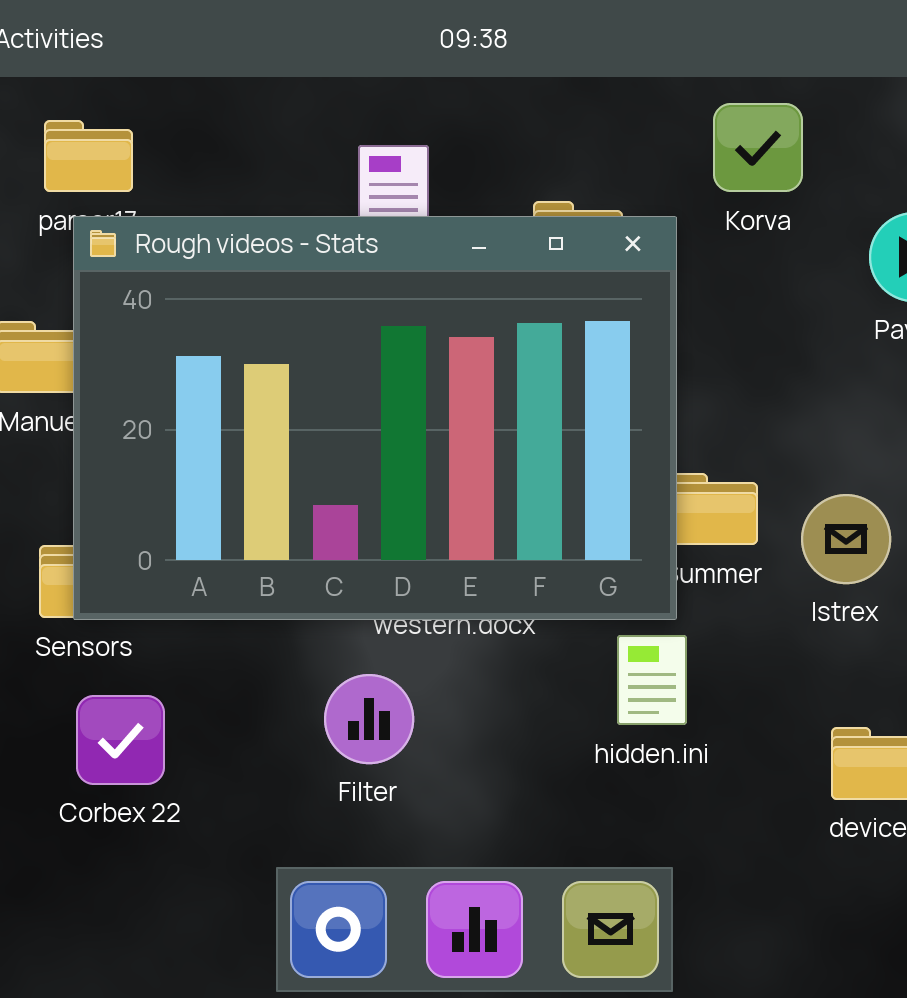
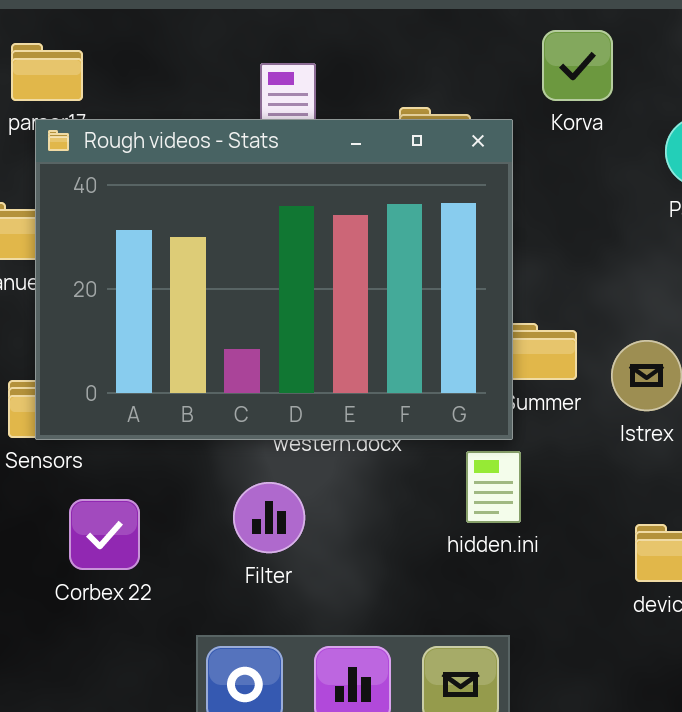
Corbex 22: [76,695,165,785] -> [69,499,140,570], moved

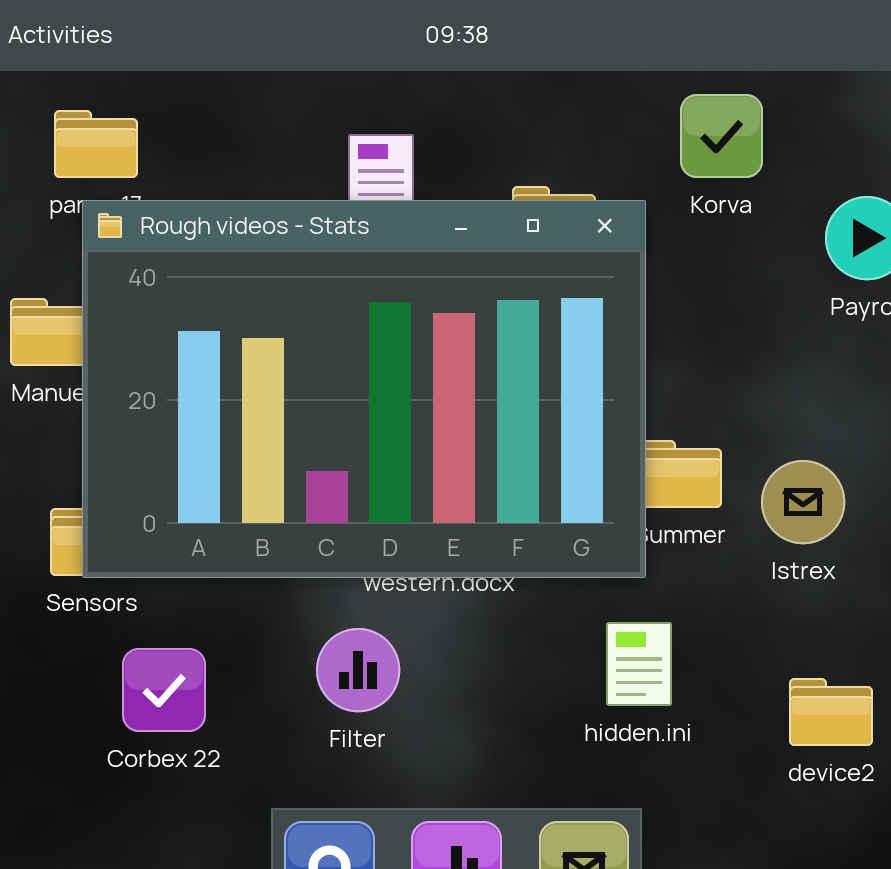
hidden.ini: [466,451,521,523] -> [606,622,672,706], moved

